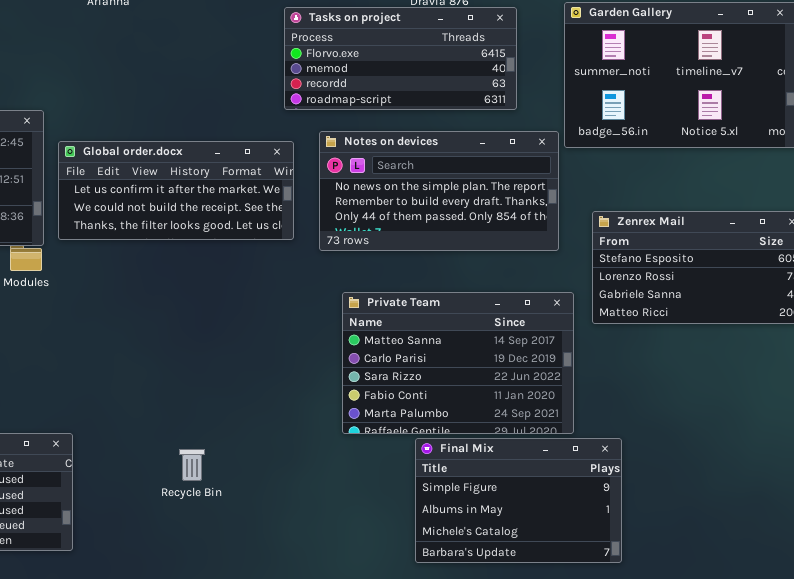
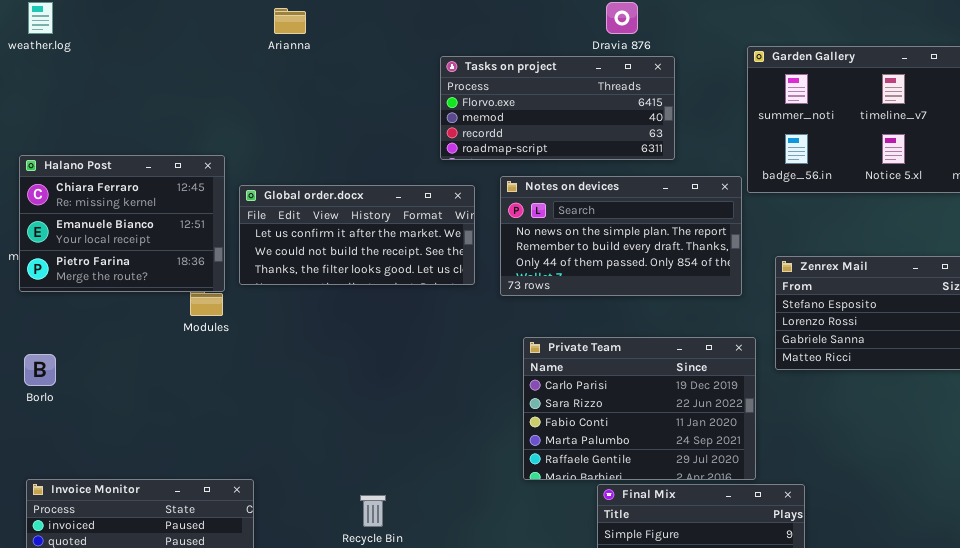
Tasks on project: [284,7,517,110] -> [440,56,675,160], moved
Private Team: [342,292,574,434] -> [523,337,756,480], scrolled down 1 row

